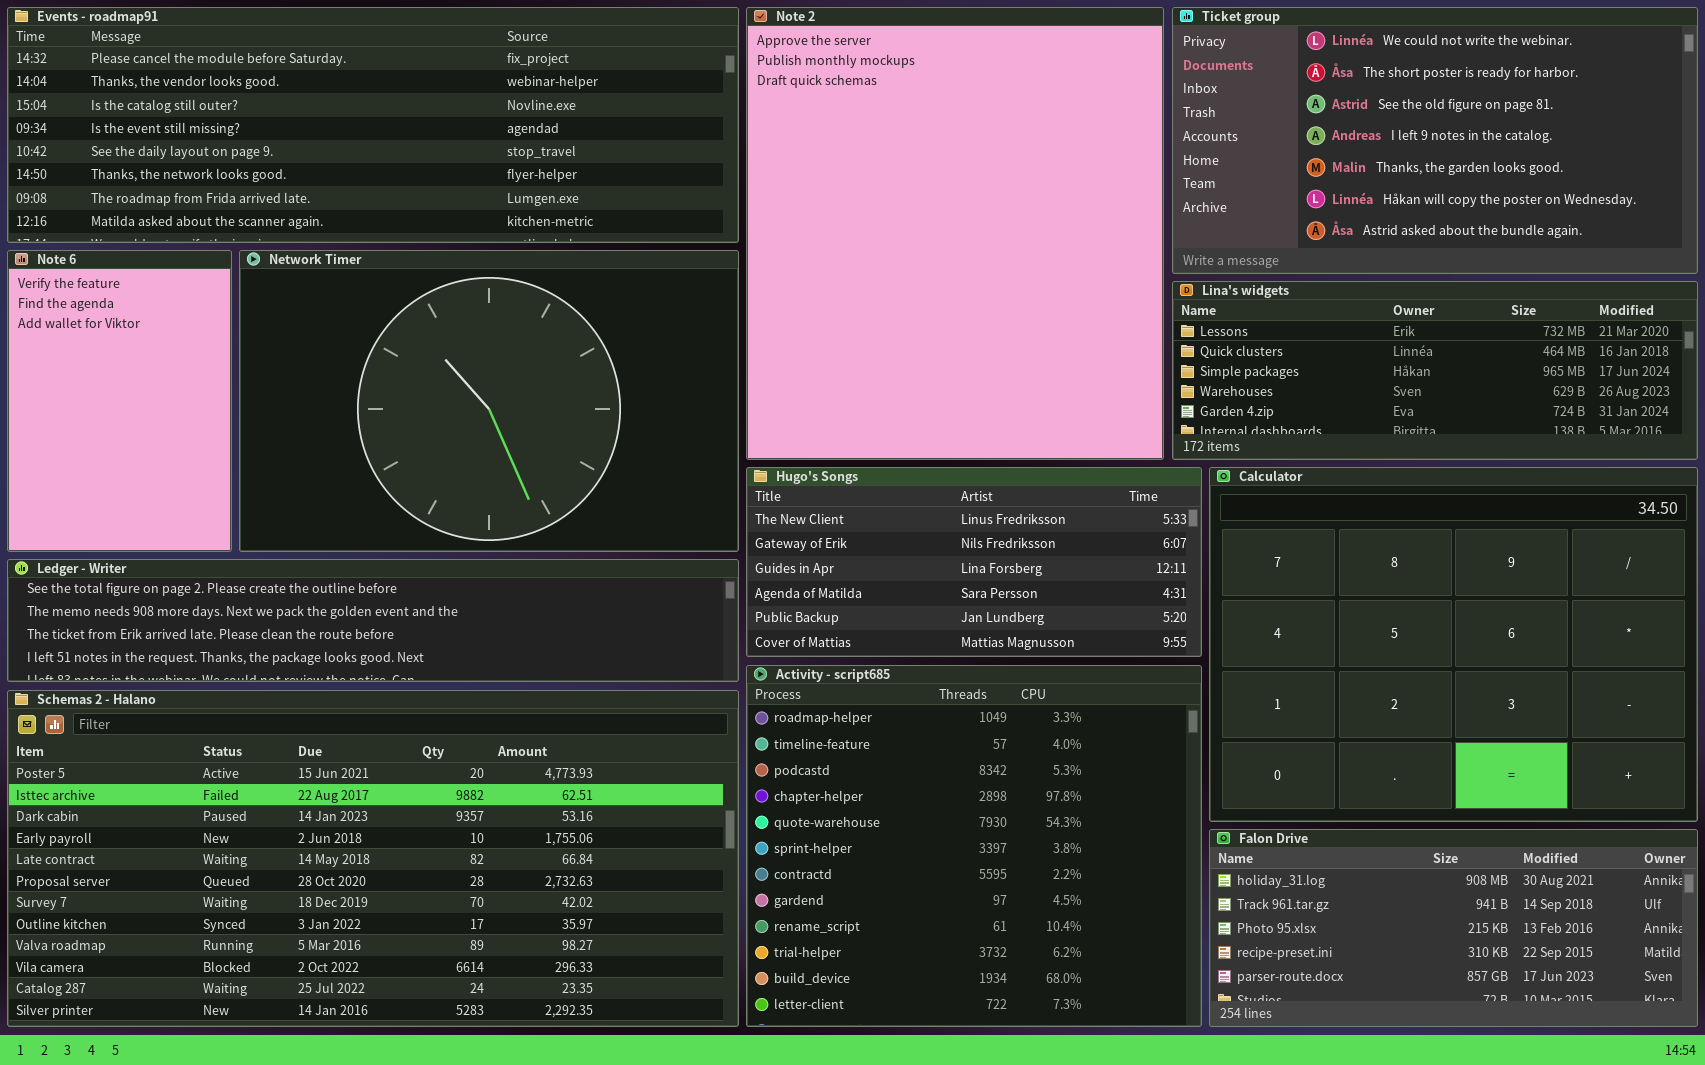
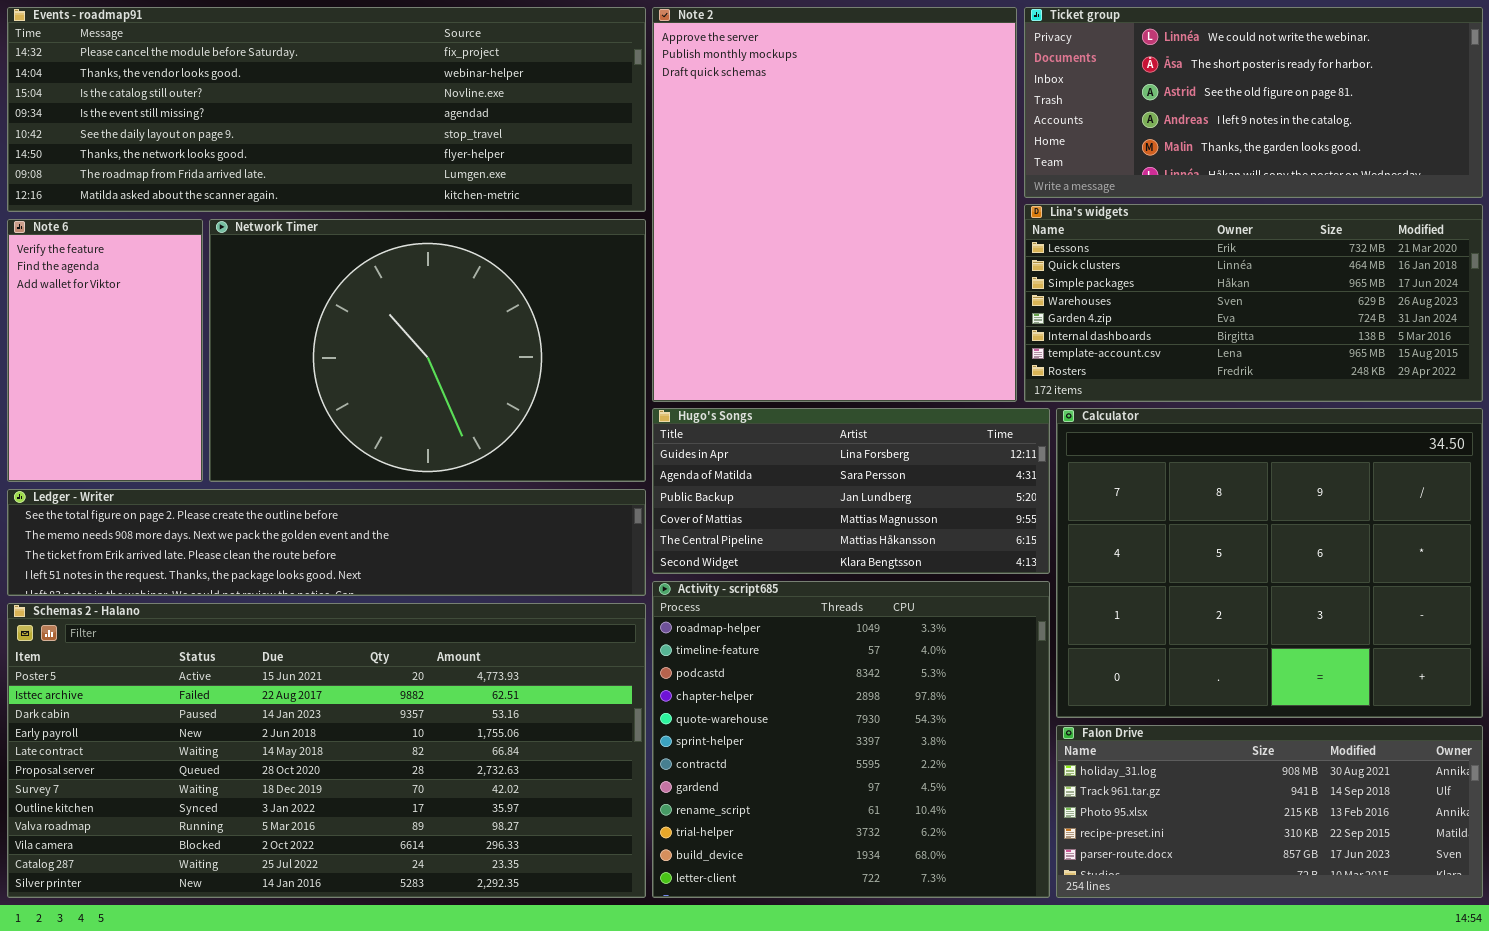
Ticket group: [1172,7,1698,274] -> [1024,7,1483,198], resized
Lina's widgets: [1172,281,1698,460] -> [1024,204,1483,402], resized
Hugo's Songs: [746,467,1202,657] -> [652,408,1050,574], scrolled down 2 rows

